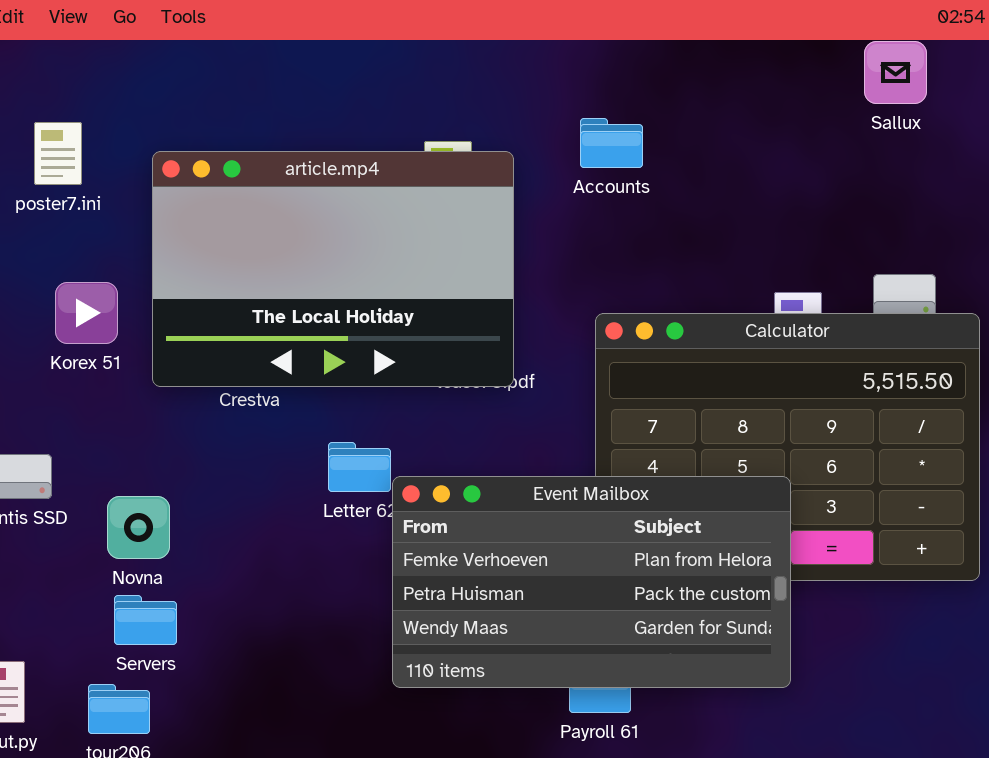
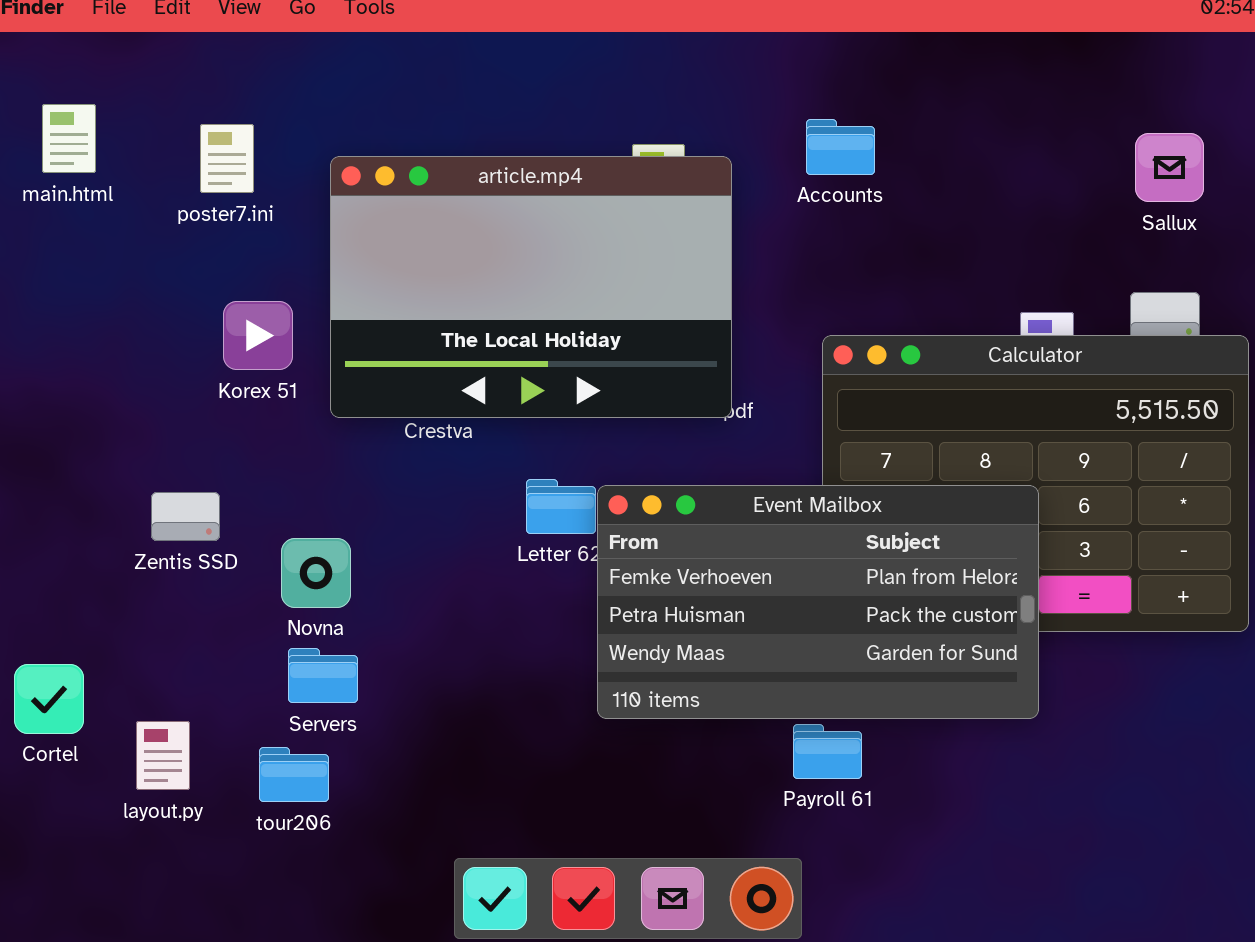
Sallux: [864,41,927,104] -> [1135,133,1204,202], moved
Event Mailbox: [392,476,791,688] -> [597,485,1039,719], moved

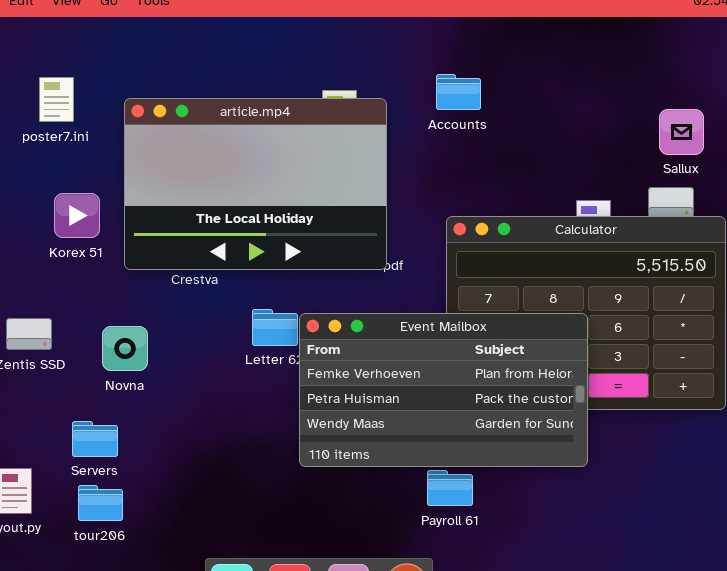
Sallux: [1135,133,1204,202] -> [659,109,704,155], moved
Novna: [281,538,351,608] -> [102,326,148,371], moved
Servers: [288,648,358,703] -> [72,421,118,457], moved

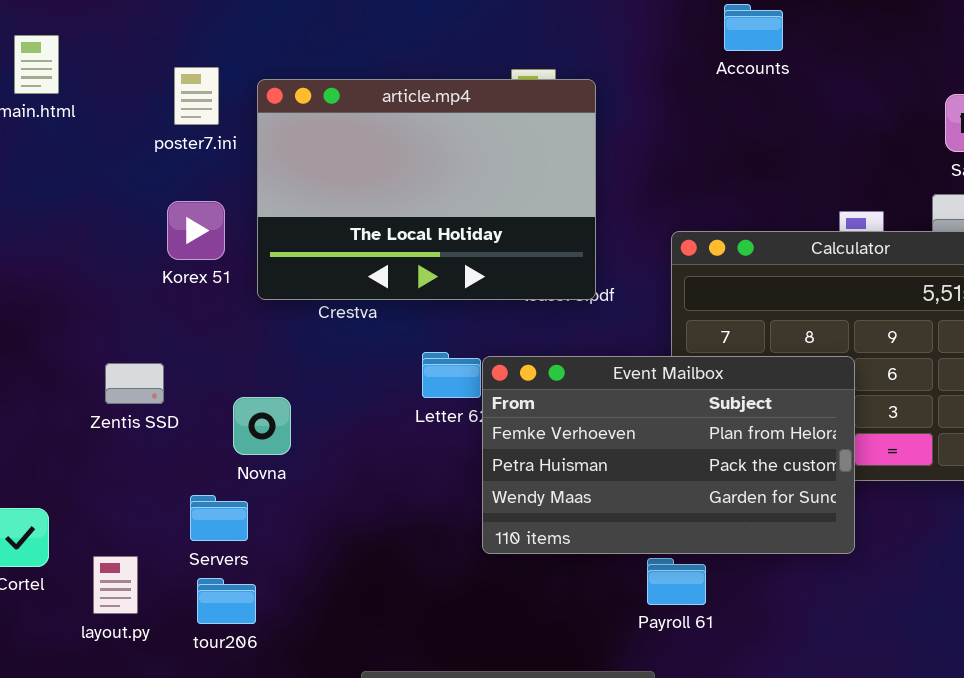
Accounts: [436,74,481,110] -> [724,4,783,51], moved
poster7.ini: [39,77,74,122] -> [174,67,219,125], moved
Novna: [102,326,148,371] -> [233,397,291,455], moved

